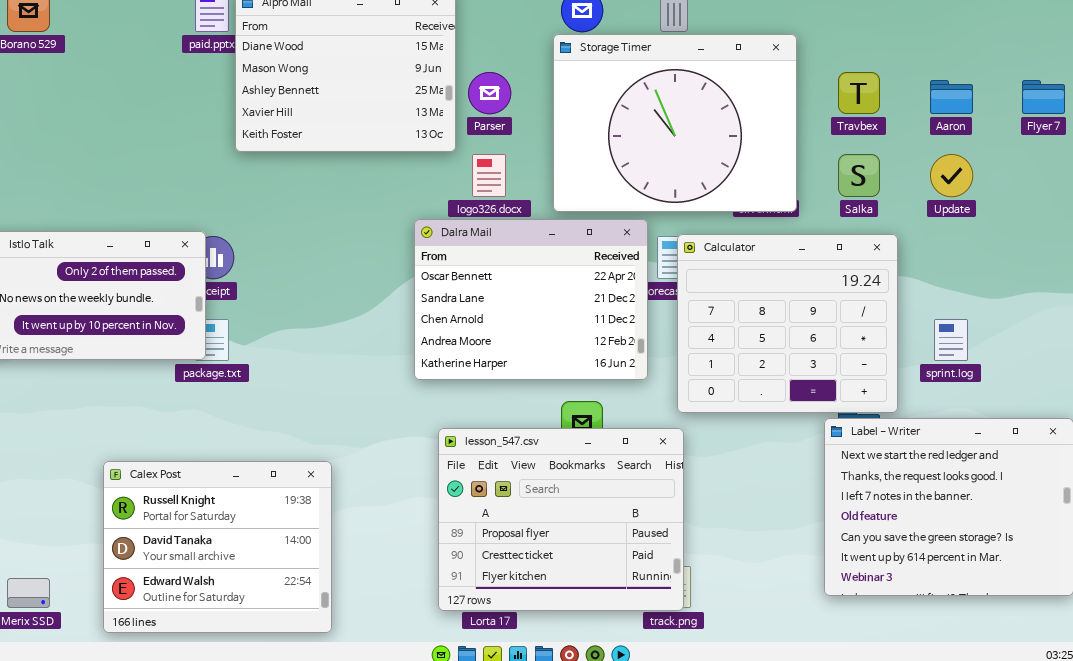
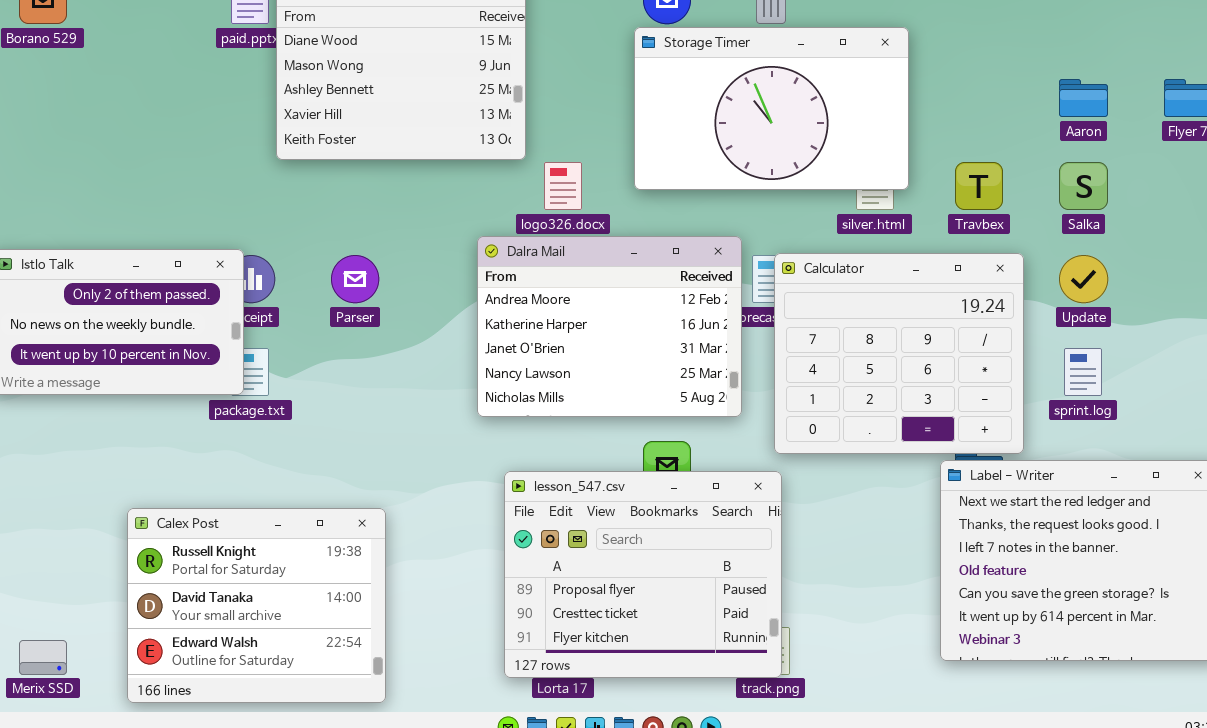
Storage Timer: [553,34,797,212] -> [634,27,909,190], resized
Parser: [468,72,511,114] -> [331,255,379,303], moved
Travbex: [838,72,880,114] -> [955,162,1003,210], moved
Salka: [838,154,880,197] -> [1059,162,1108,210], moved
Update: [930,154,973,197] -> [1059,255,1108,303], moved
Dalra Mail: [414,219,648,380] -> [477,236,742,417], scrolled down 3 rows

